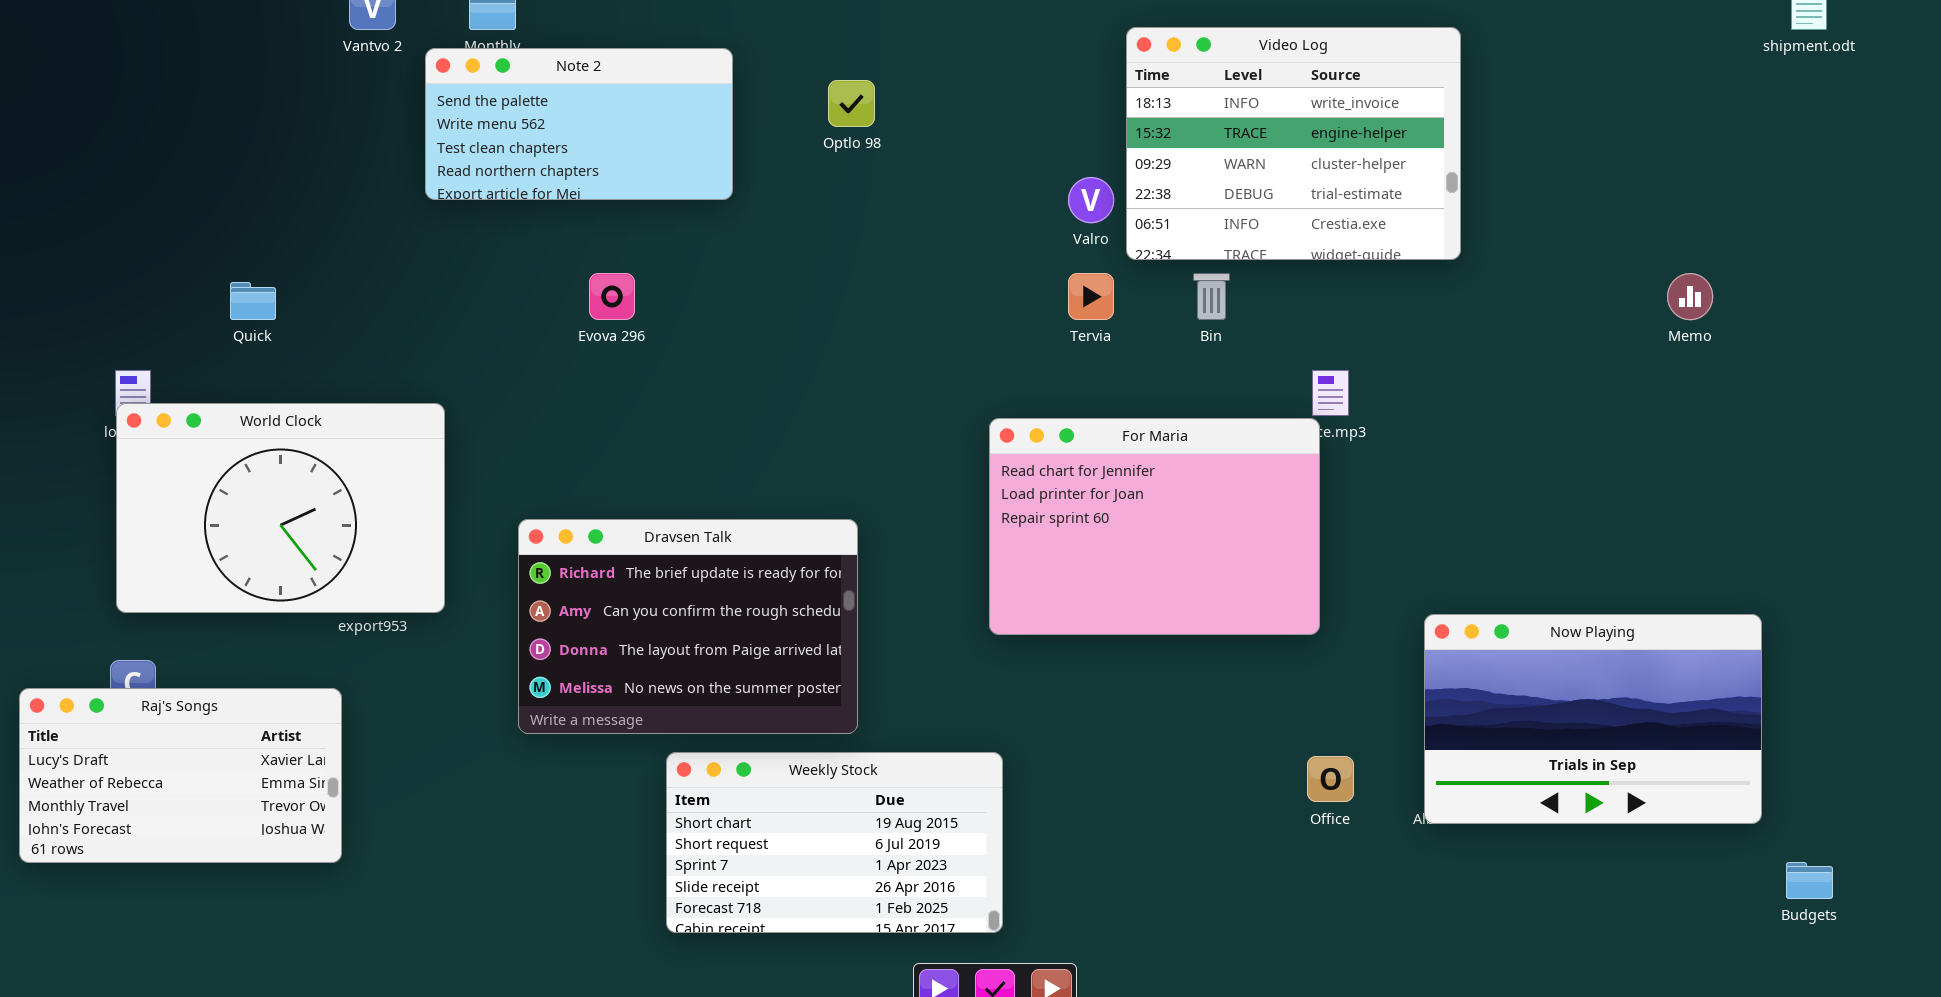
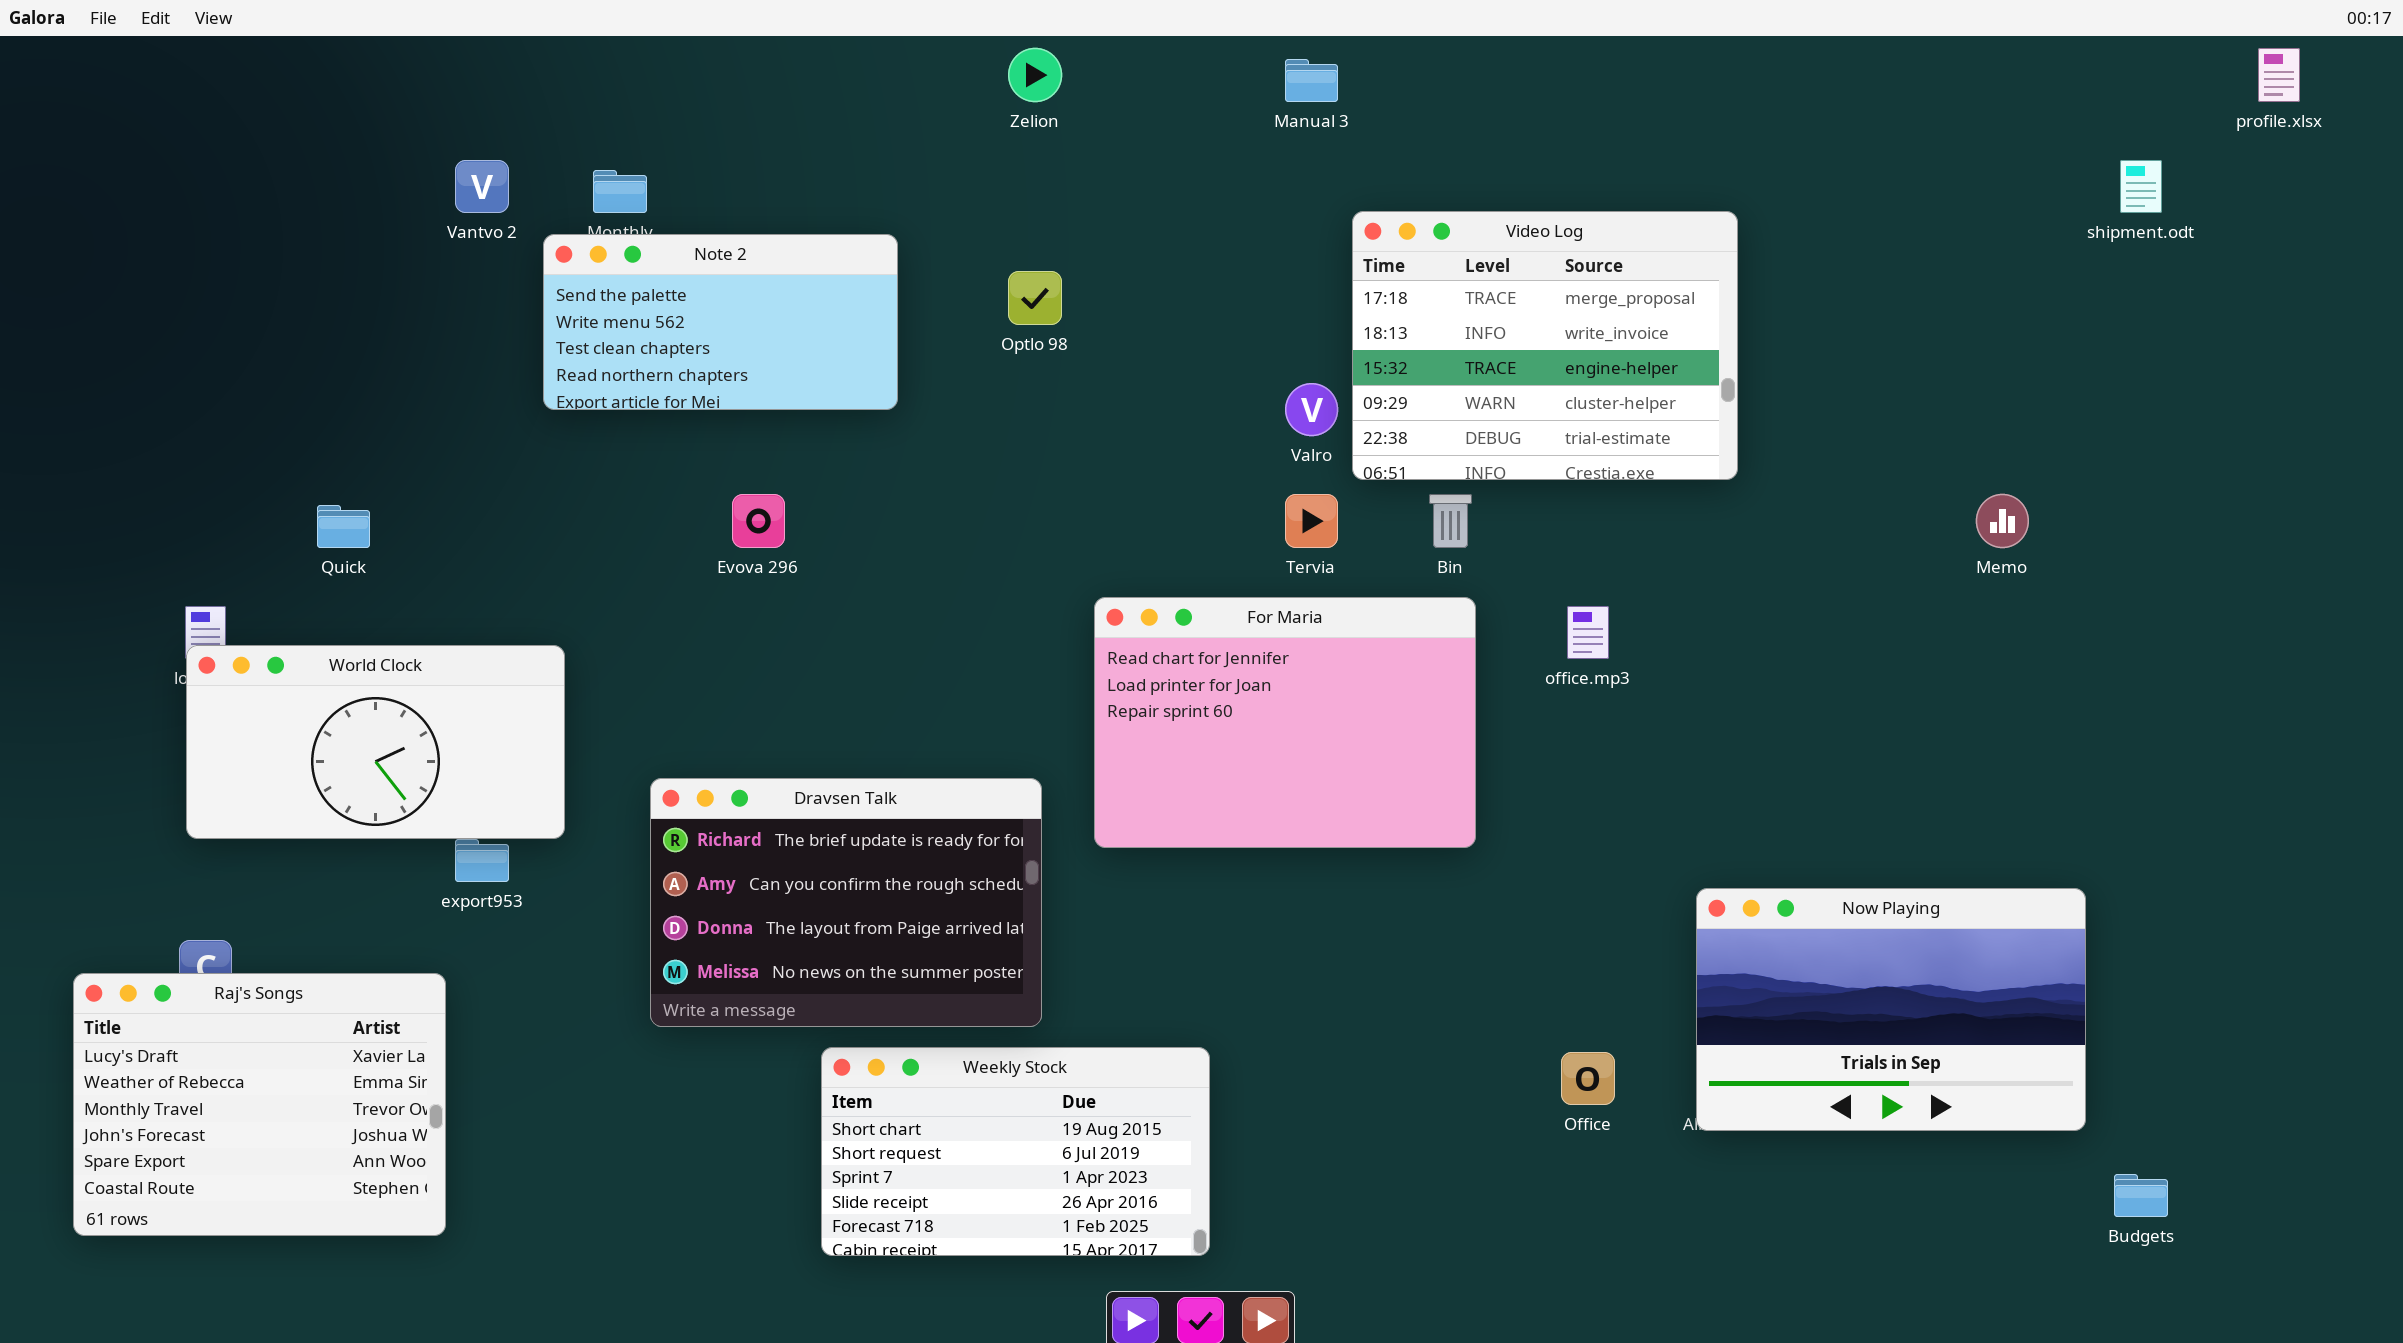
Video Log: [1126,27,1461,260] -> [1352,211,1738,480], scrolled up 1 row
World Clock: [116,403,445,613] -> [186,645,565,839], resized
For Maria: [989,418,1320,635] -> [1094,597,1476,848], moved
Raj's Songs: [19,688,342,863] -> [73,973,446,1236], resized

